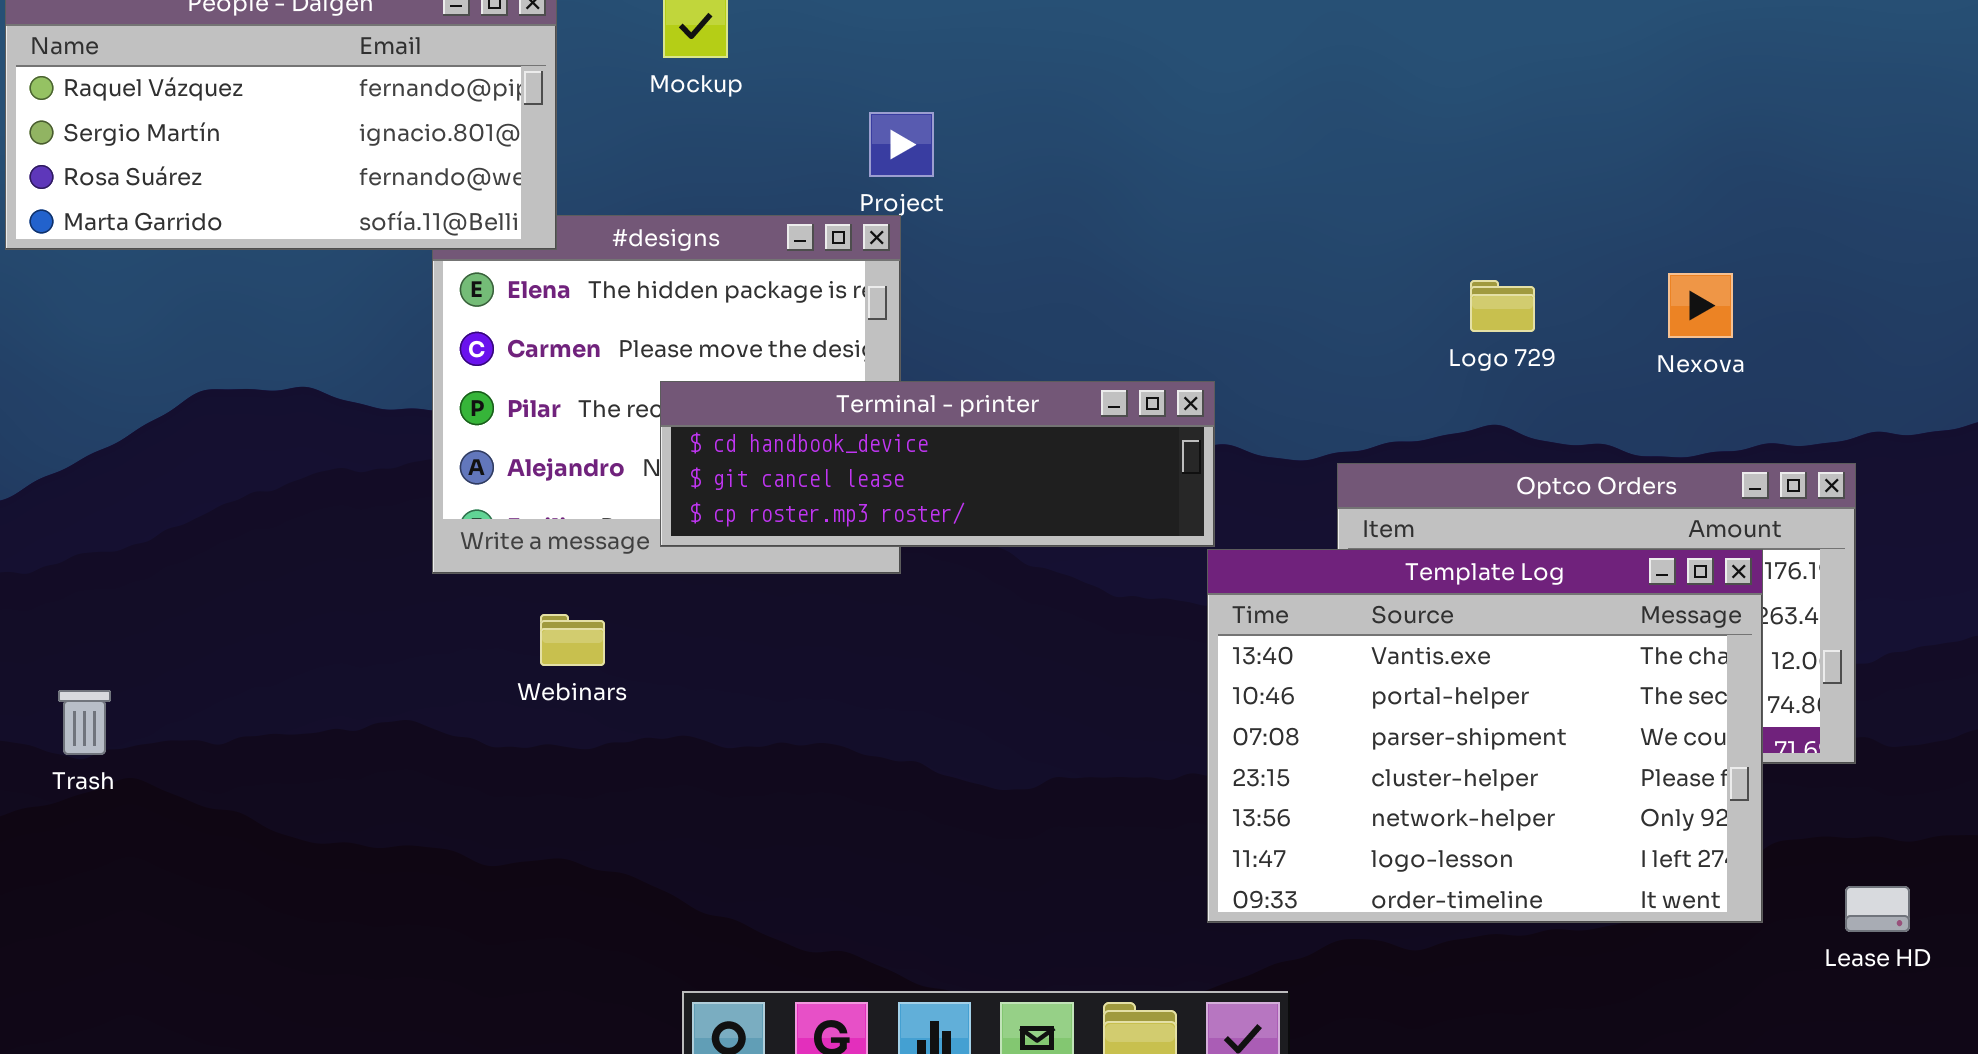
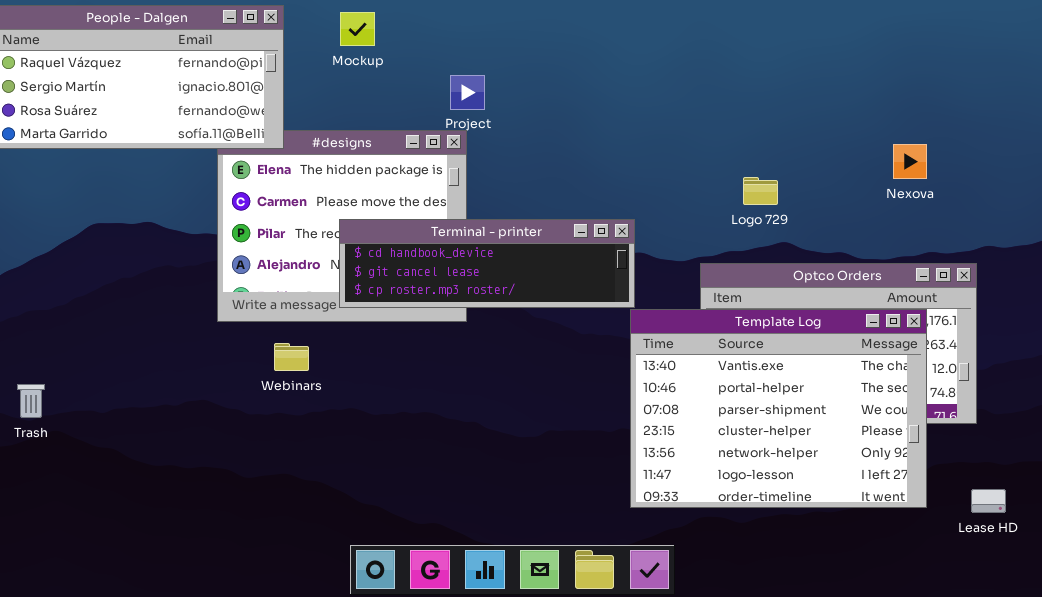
Nexova: [1668,273,1733,338] -> [893,144,927,179], moved
Logo 729: [1470,280,1535,332] -> [743,177,778,205], moved

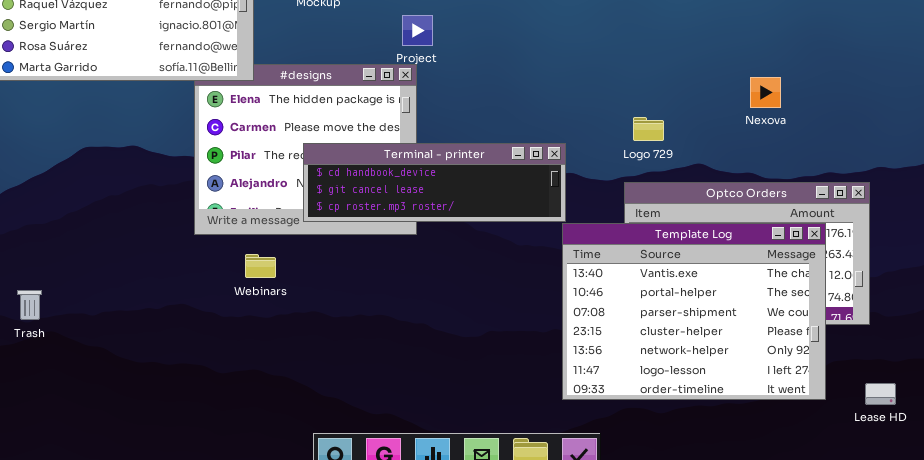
Nexova: [893,144,927,179] -> [750,77,781,108], moved
Logo 729: [743,177,778,205] -> [633,117,664,141], moved

